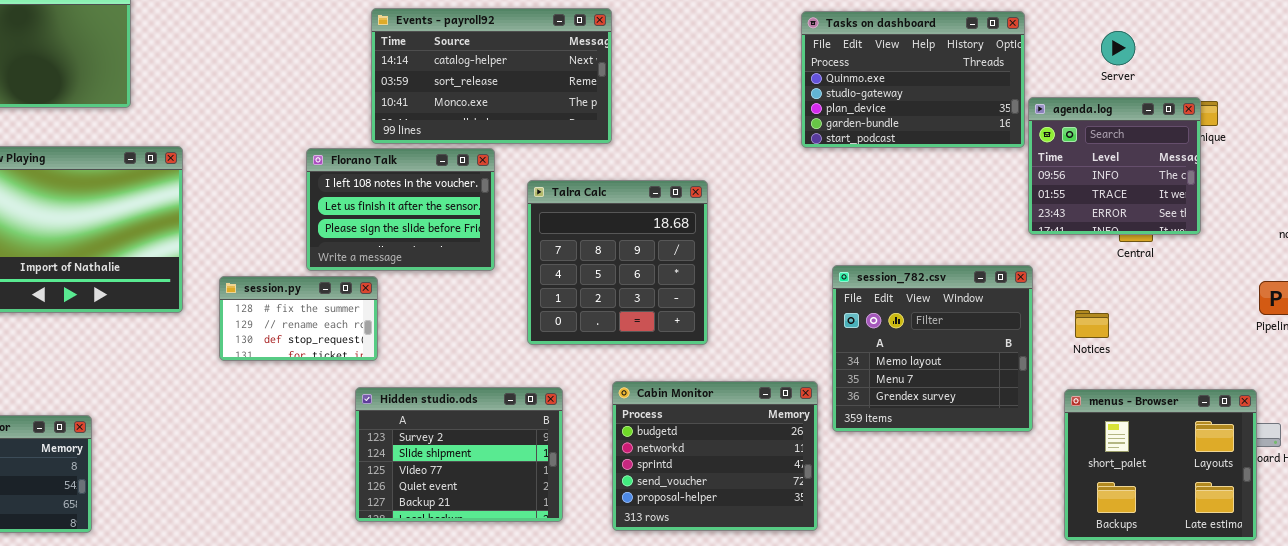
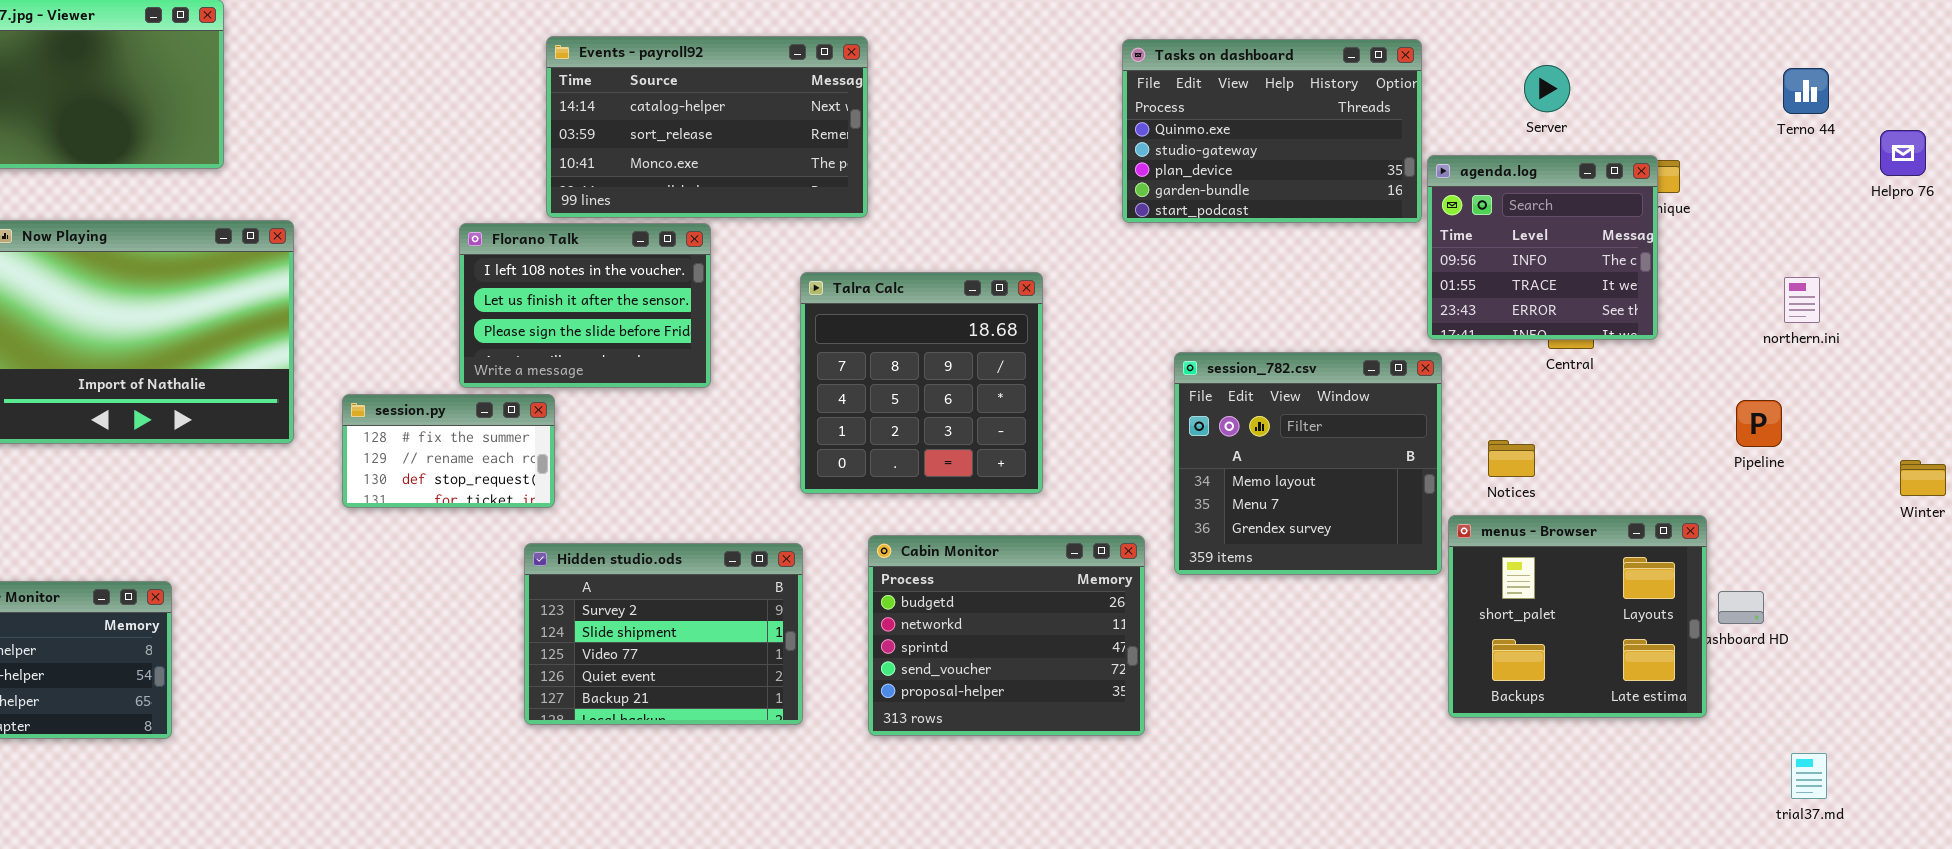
Talra Calc: [527,180,708,345] -> [800,272,1043,494], moved
session_782.csv: [832,265,1033,432] -> [1174,352,1442,575], moved
menus - Browser: [1064,389,1257,541] -> [1448,515,1707,718], moved

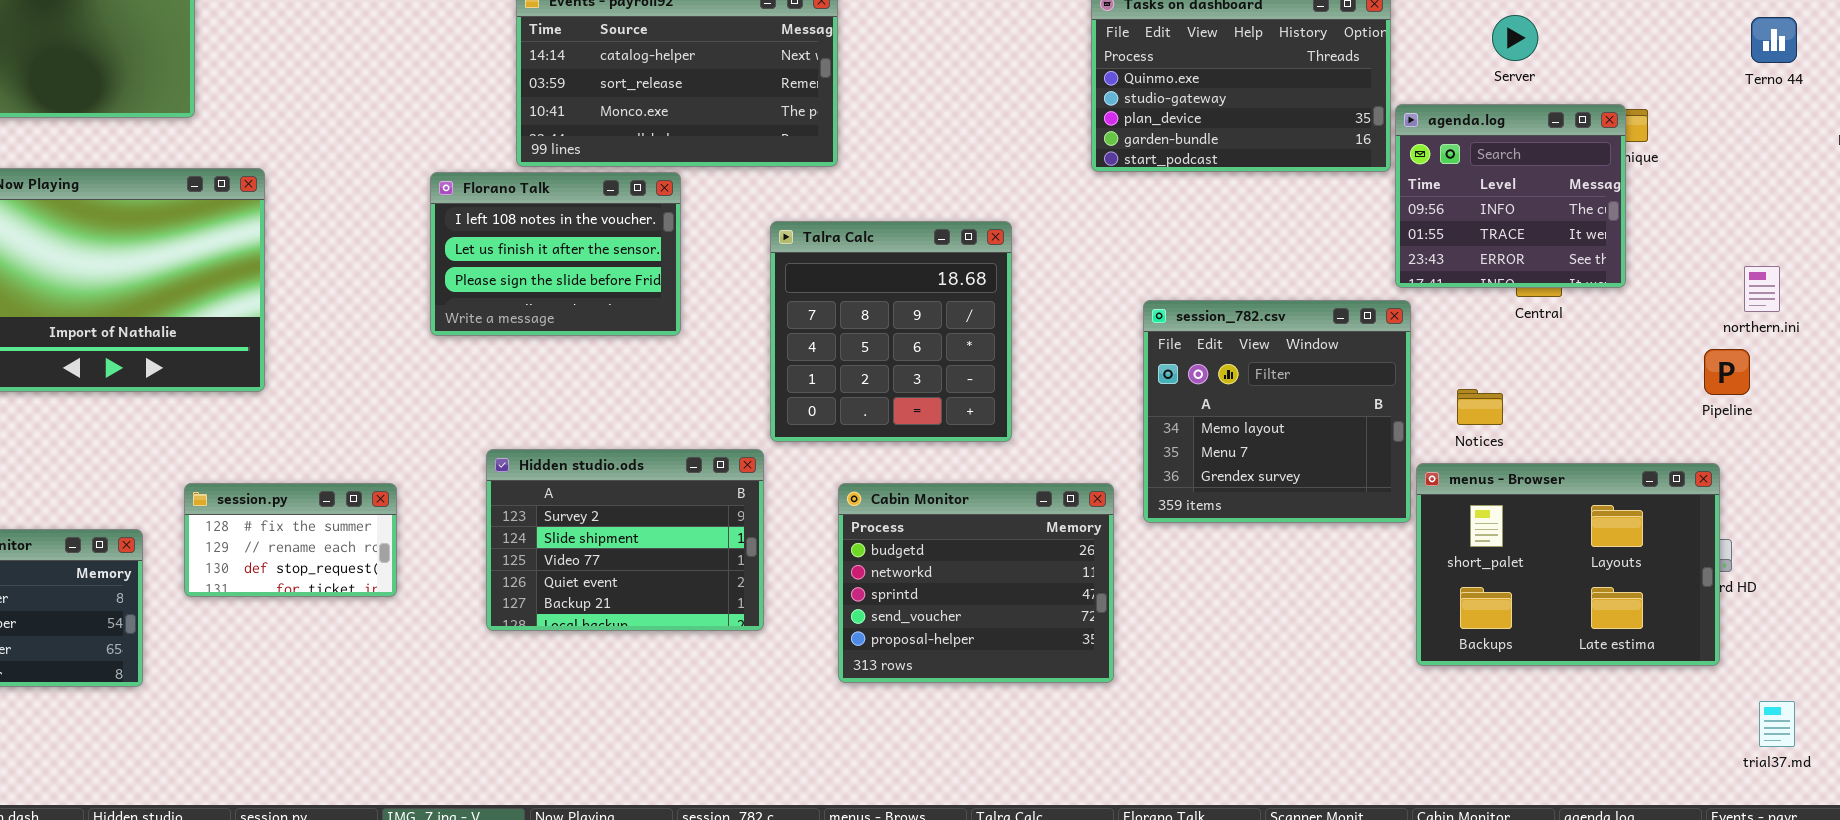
northern.ini: [1784,277,1820,323] -> [1744,266,1780,312], moved
session.py: [342,394,555,508] -> [184,483,397,597], moved
menus - Browser: [1448,515,1707,718] -> [1416,463,1720,666], resized
Hidden studio.ods: [524,543,803,725] -> [486,449,764,631], moved

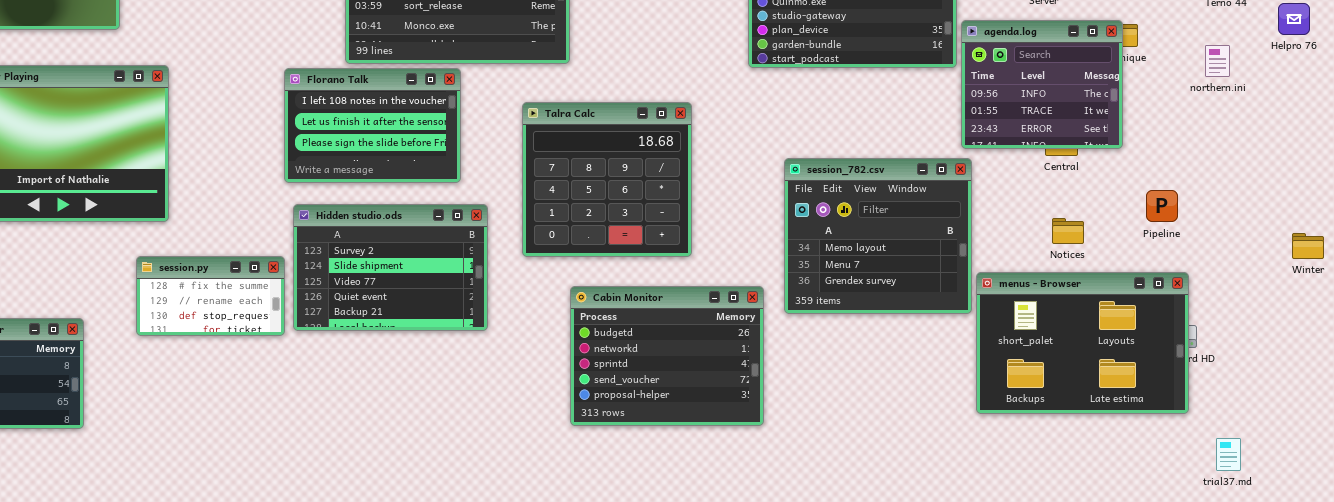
northern.ini: [1744,266,1780,312] -> [1205,45,1230,77], moved
Pipeline: [1704,349,1750,395] -> [1146,190,1178,222], moved
Notices: [1457,389,1503,425] -> [1052,218,1084,244], moved
Hidden studio.ods: [486,449,764,631] -> [293,204,488,331], moved
session.py: [184,483,397,597] -> [136,256,285,336], moved

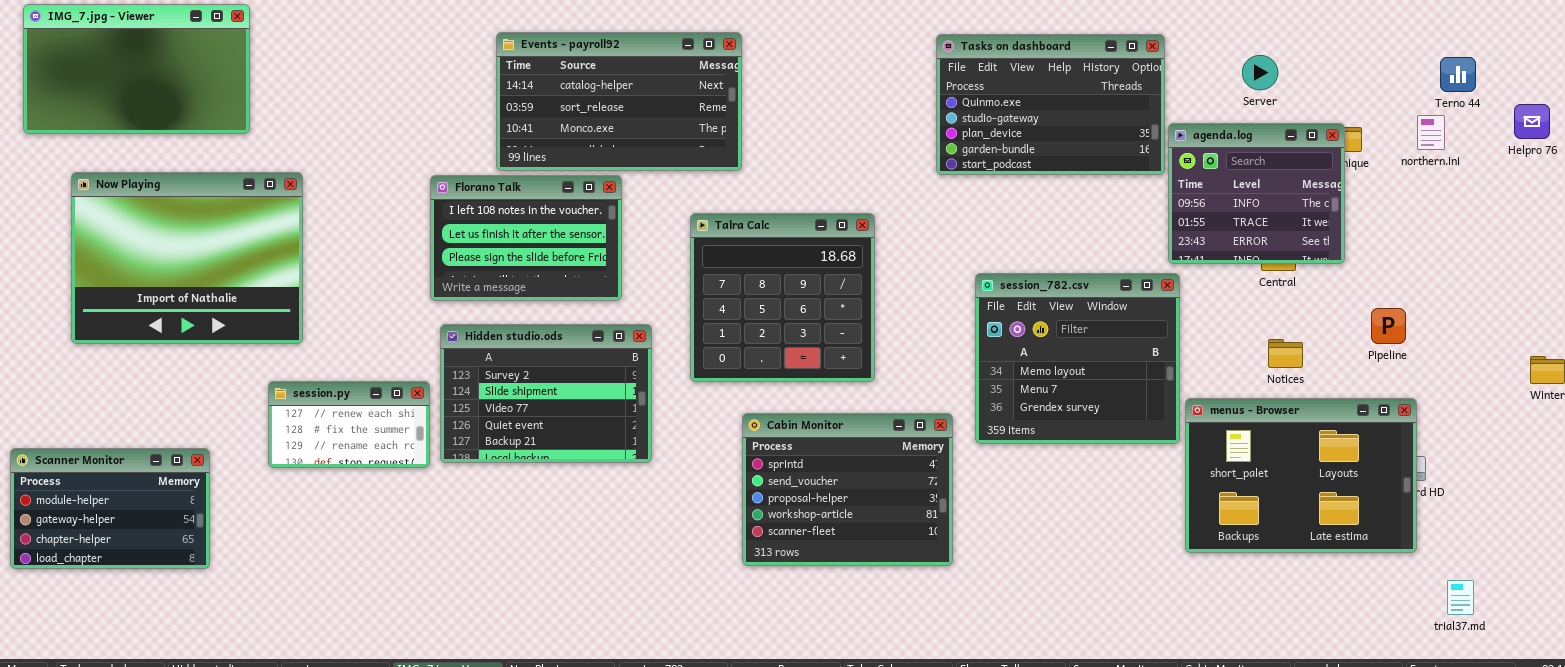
northern.ini: [1205,45,1230,77] -> [1417,115,1445,150], moved
session.py: [136,256,285,336] -> [268,381,430,468], scrolled up 1 row
Cabin Monitor: [570,286,764,426] -> [742,413,953,566], scrolled down 2 rows

